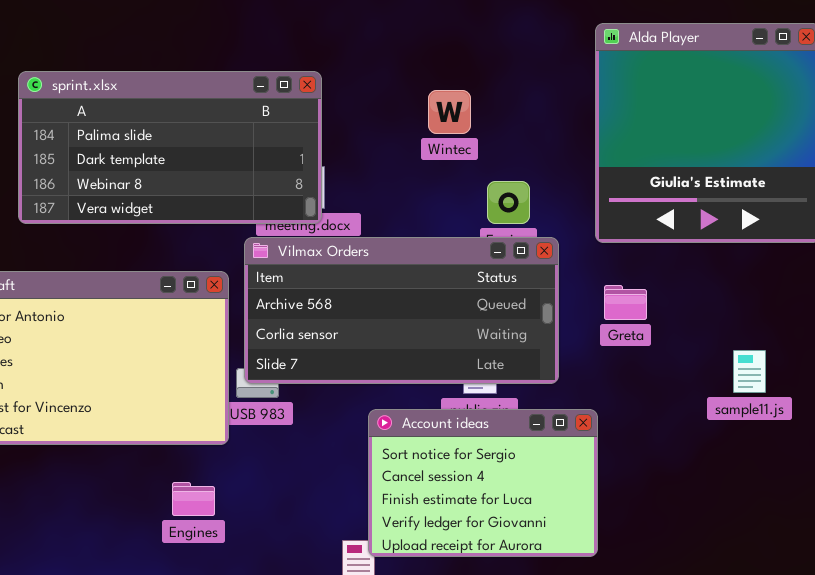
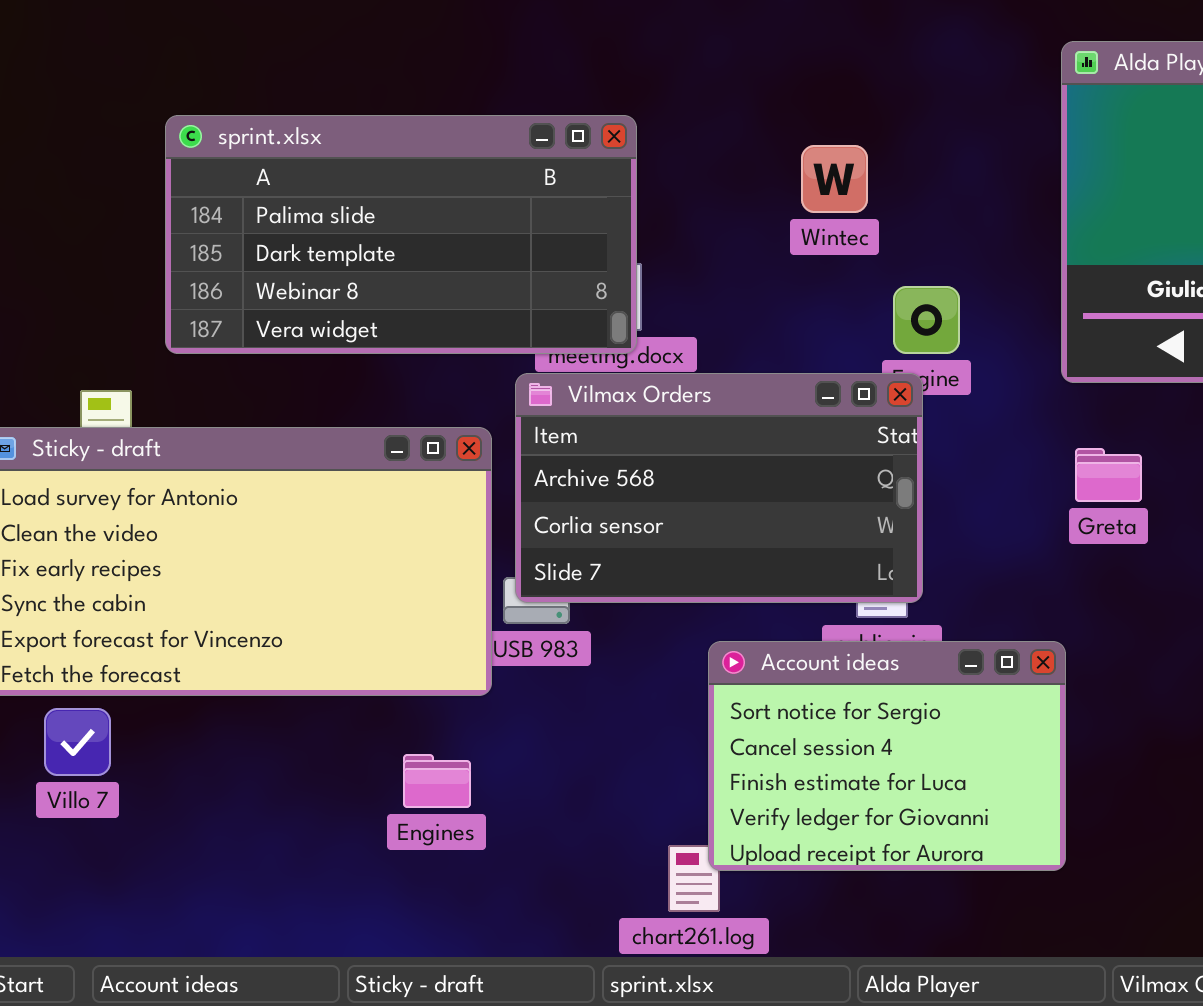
Vilmax Orders: [244,237,559,384] -> [515,373,923,603], resized

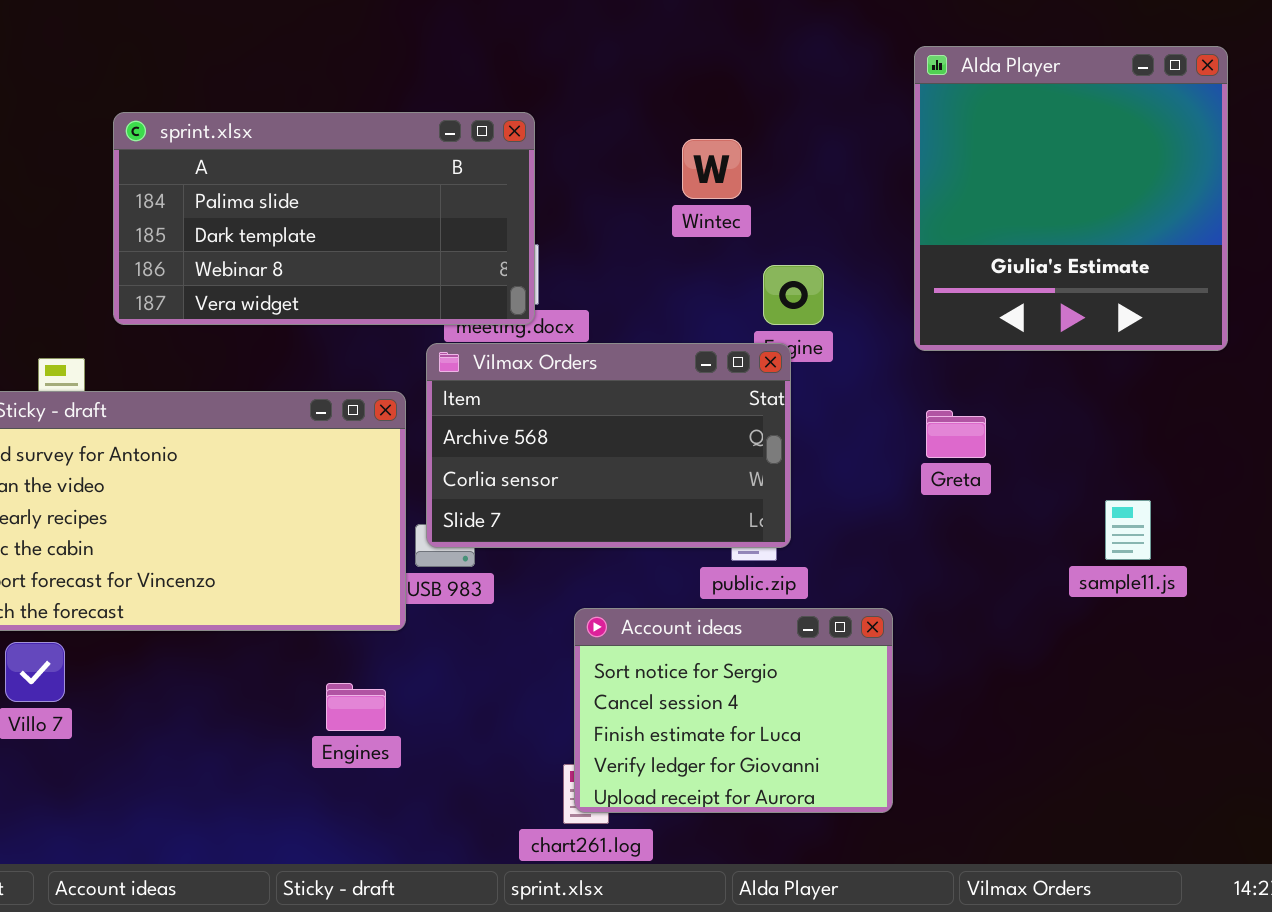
Account ideas: [708,641,1066,871] -> [574,608,893,813], moved

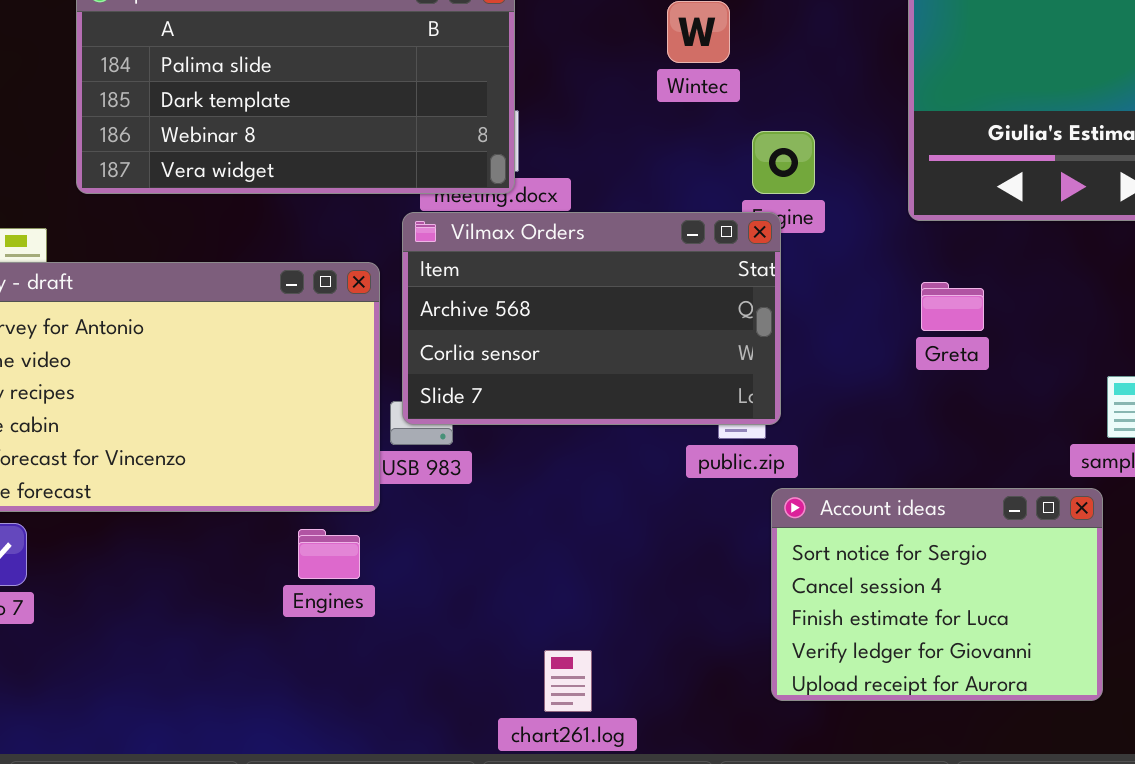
Account ideas: [574,608,893,813] -> [771,488,1103,701], moved
Engines: [326,683,386,731] -> [298,529,360,579], moved

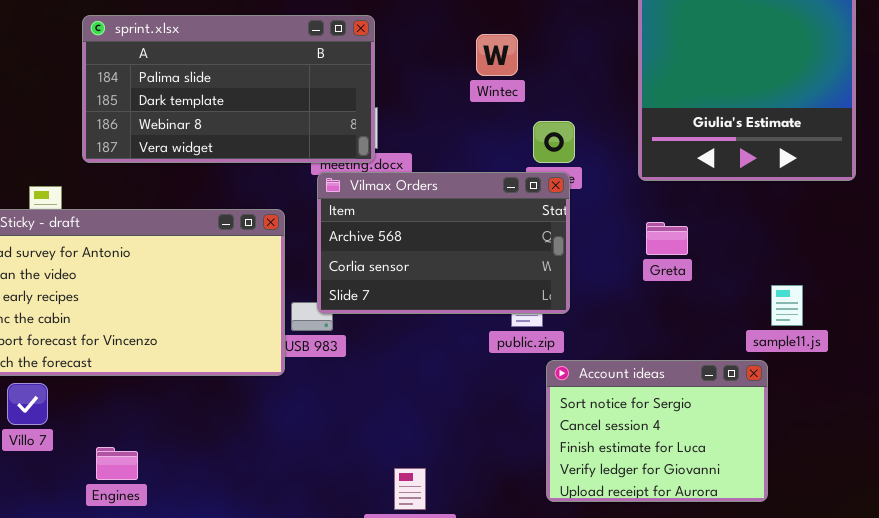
Vilmax Orders: [402,212,781,425] -> [317,172,570,314], moved
Engines: [298,529,360,579] -> [96,447,138,480], moved

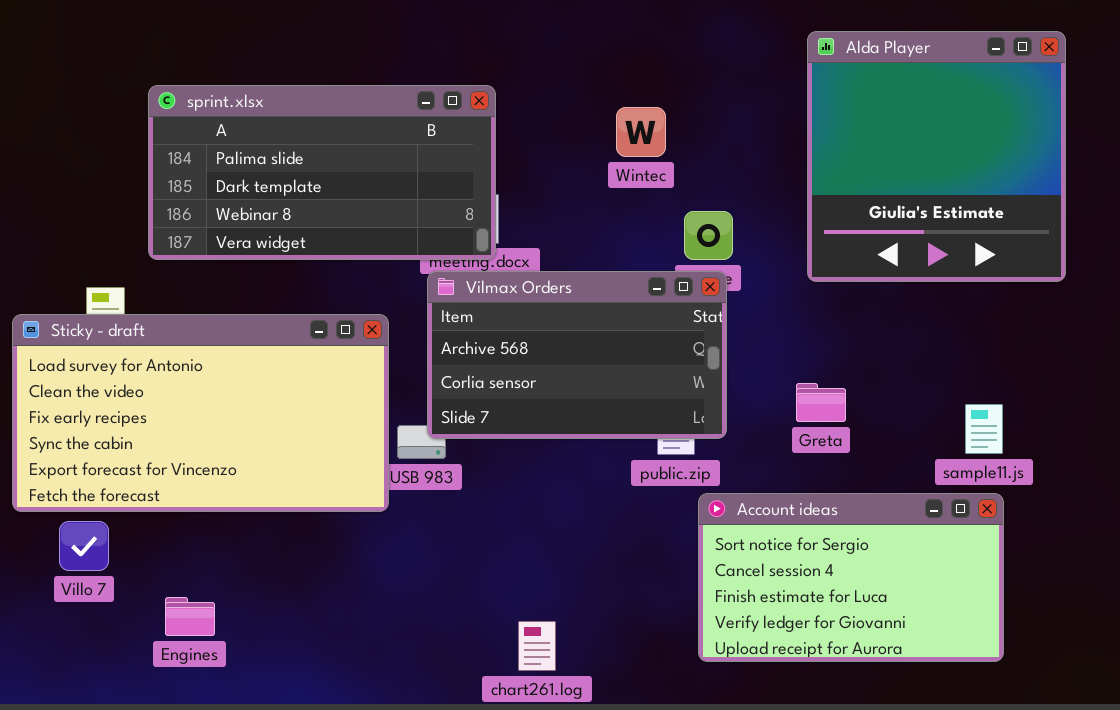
Greta: [646,222,688,255] -> [796,383,846,422], moved
Account ideas: [546,360,768,502] -> [698,493,1004,662], resized

